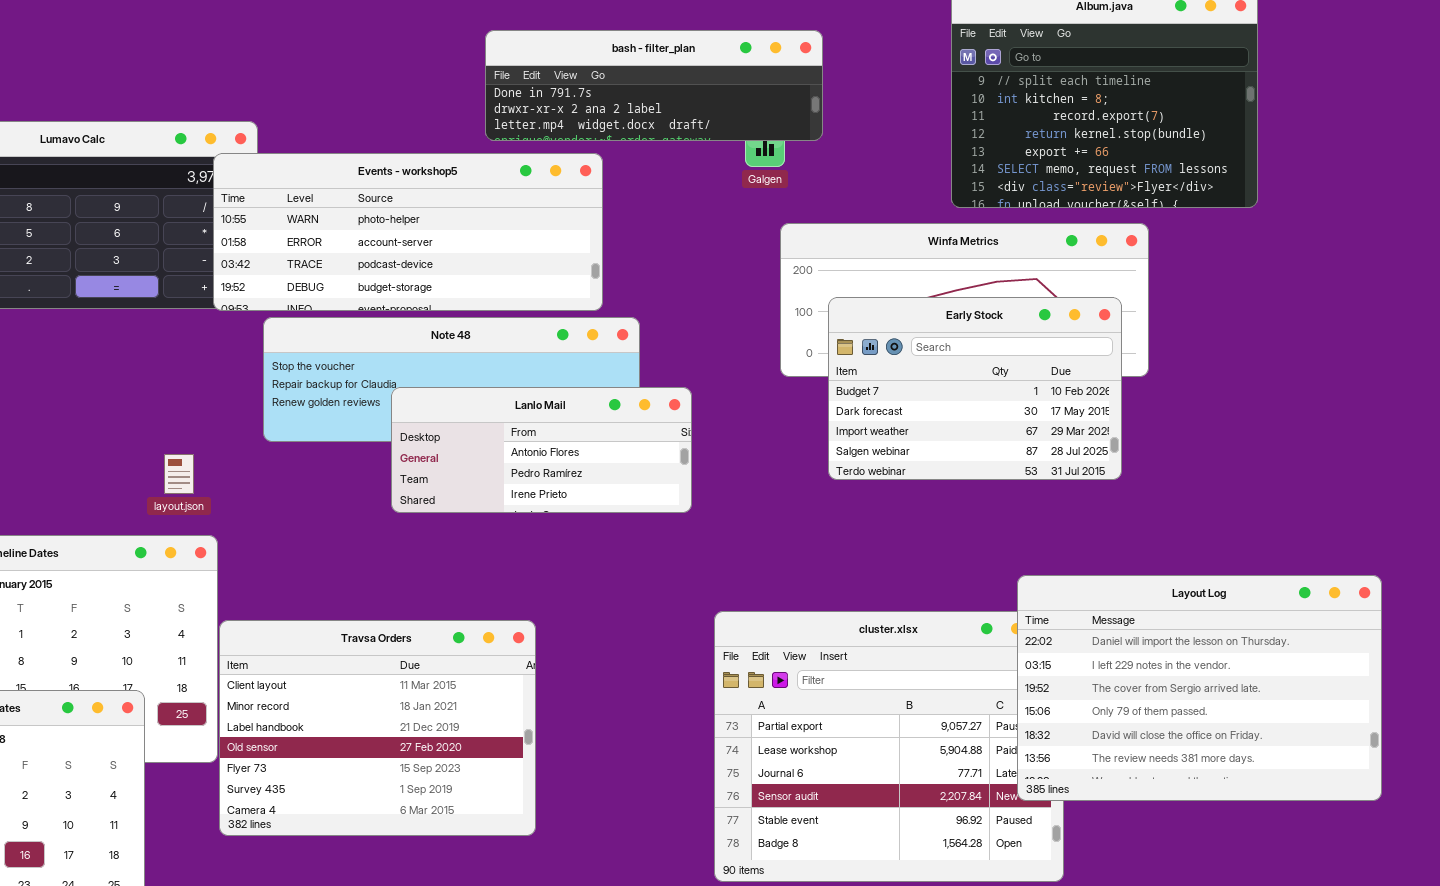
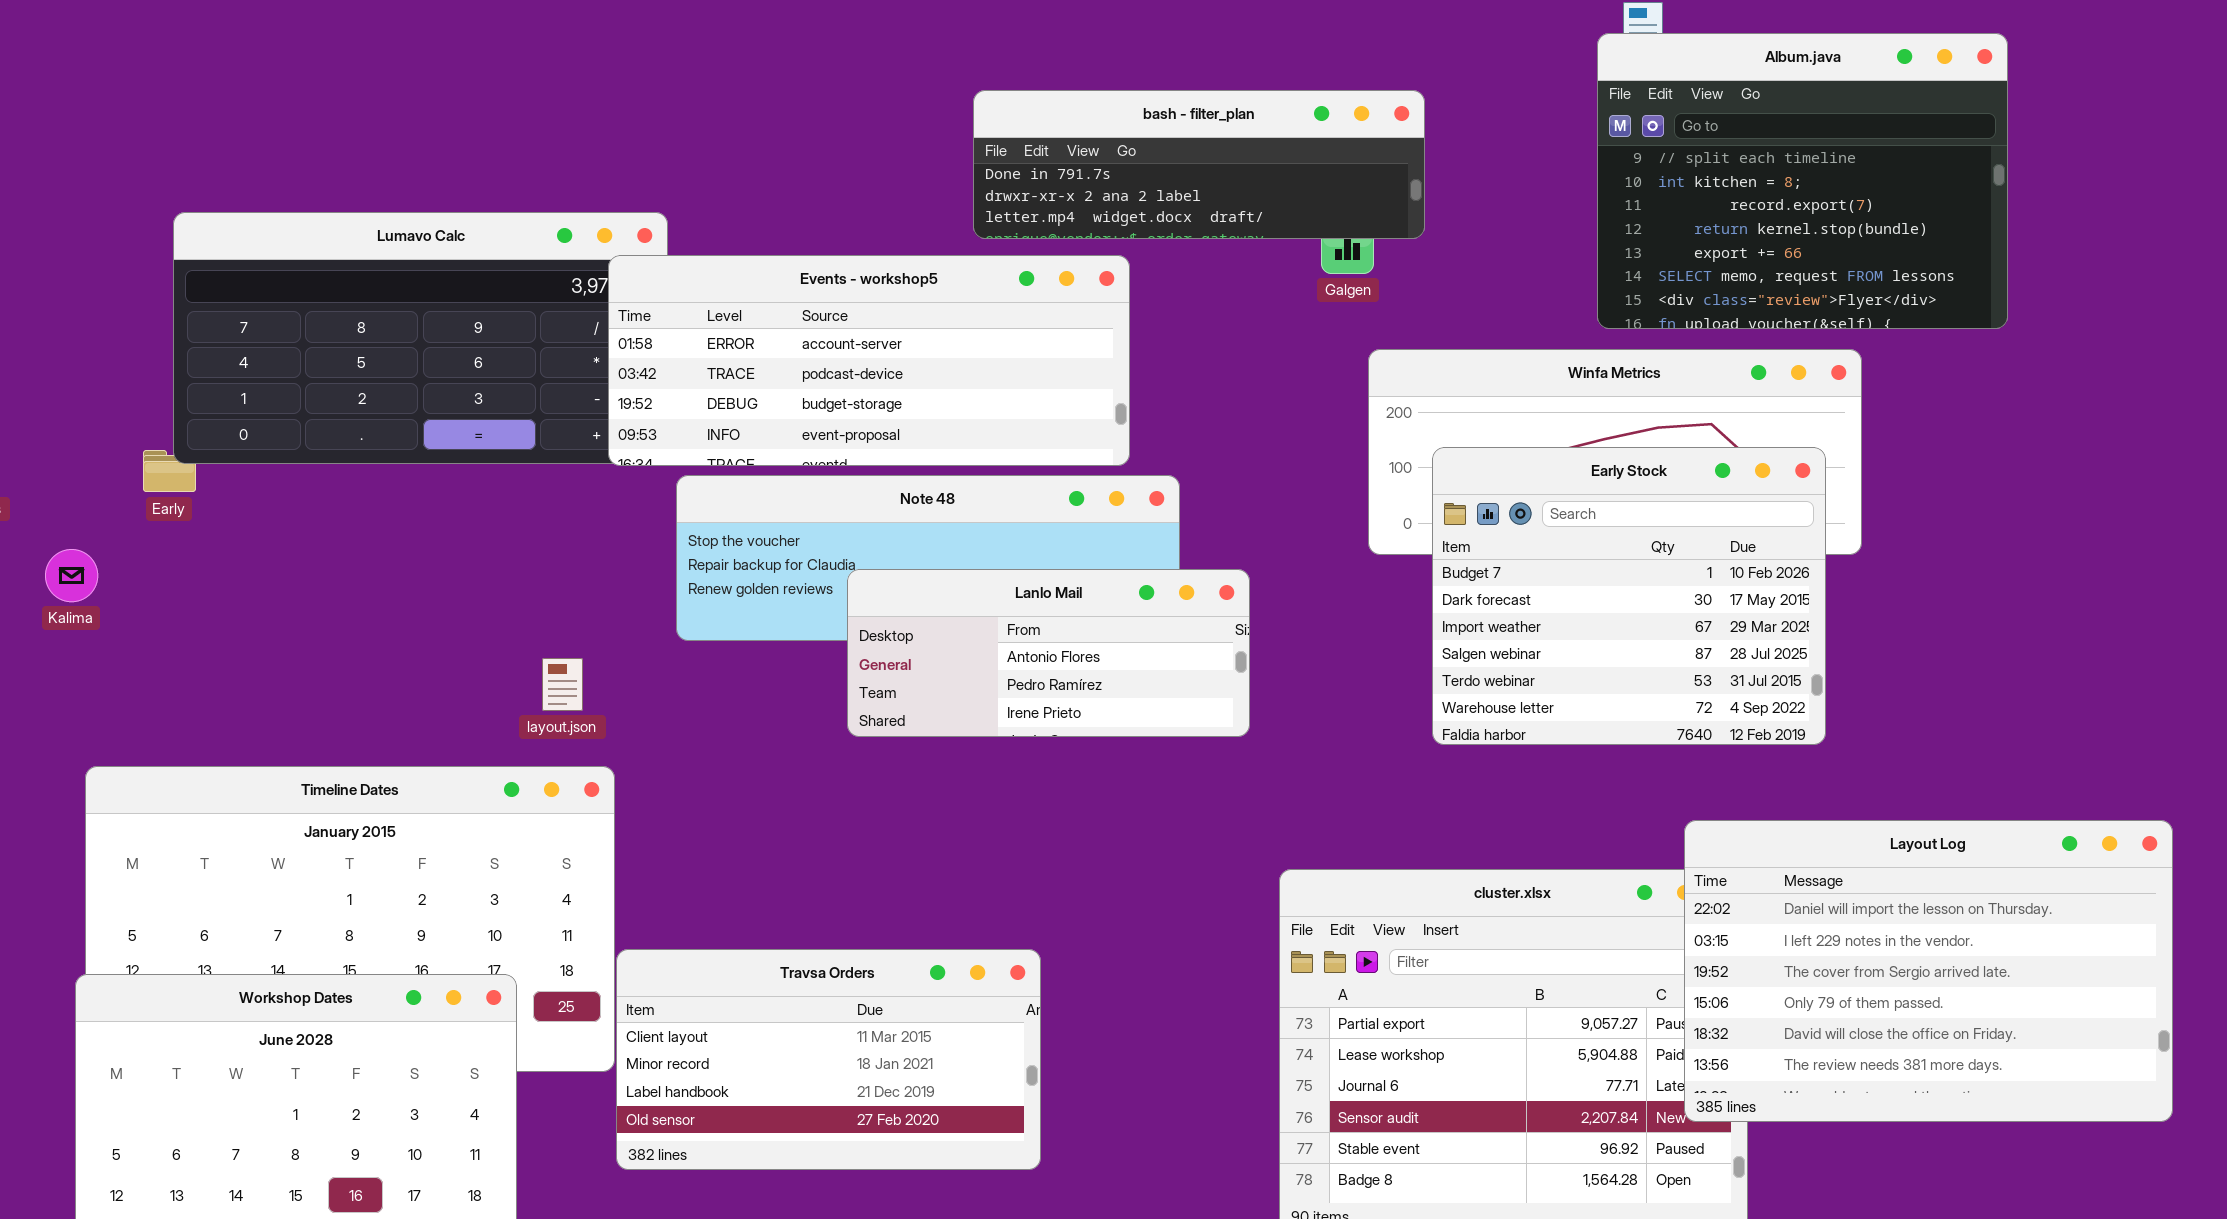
Events - workshop5: [213,153,603,311] -> [608,255,1130,466], scrolled down 1 row
Early Stock: [828,297,1122,480] -> [1432,447,1826,745], resized
Travsa Orders: [219,620,536,836] -> [616,949,1041,1170], resized

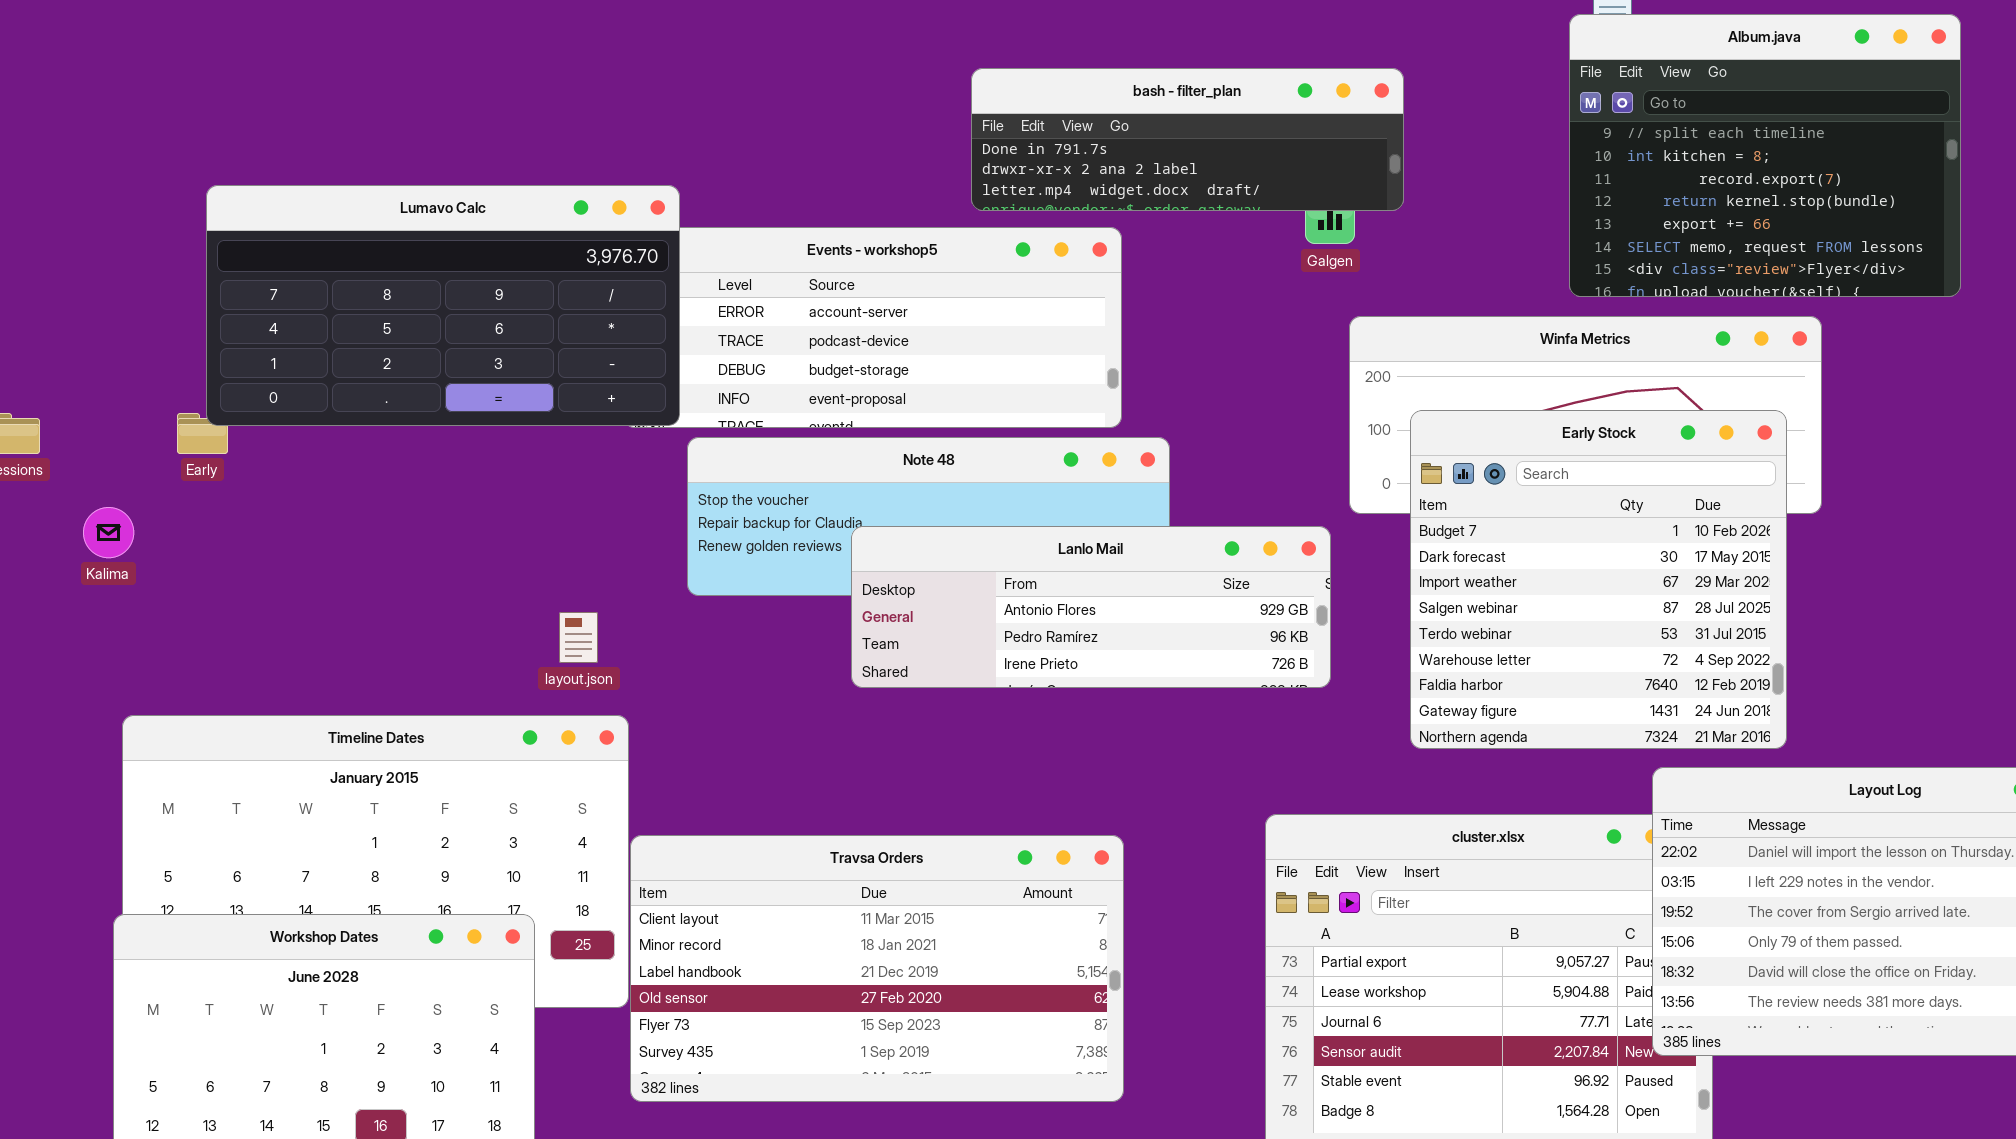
Lumavo Calc: [173,212,668,464] -> [206,185,680,426], raised
Early Stock: [1432,447,1826,745] -> [1410,410,1787,749], resized
Lanlo Mail: [847,569,1250,737] -> [851,526,1331,688], resized
Travsa Orders: [616,949,1041,1170] -> [630,835,1124,1102], resized

